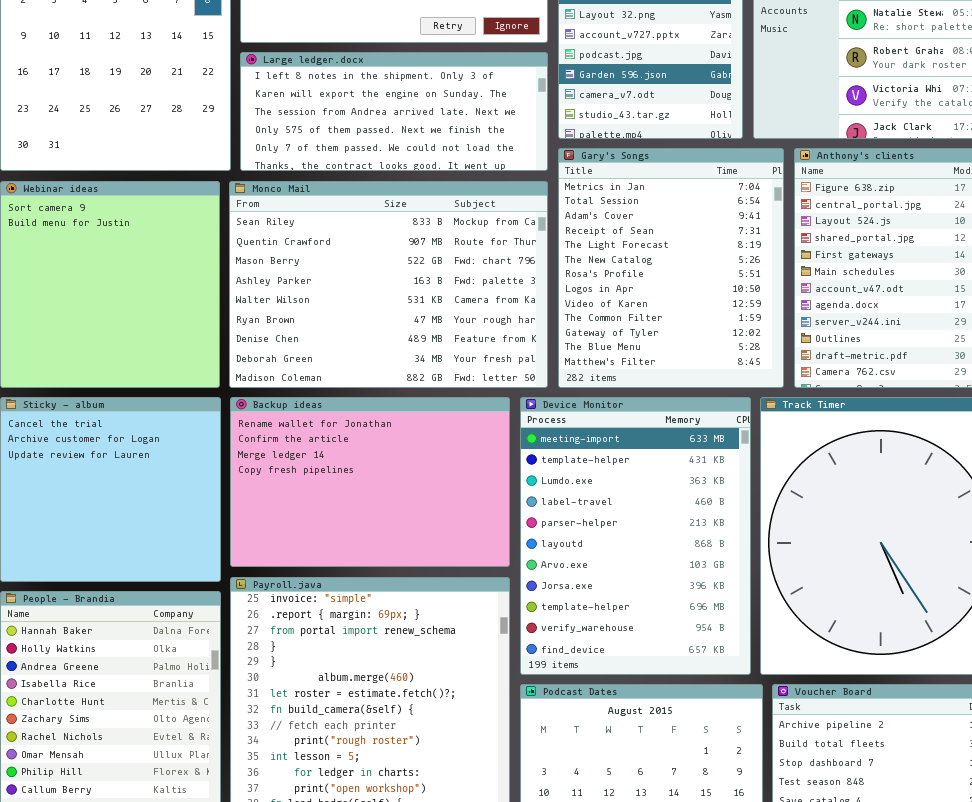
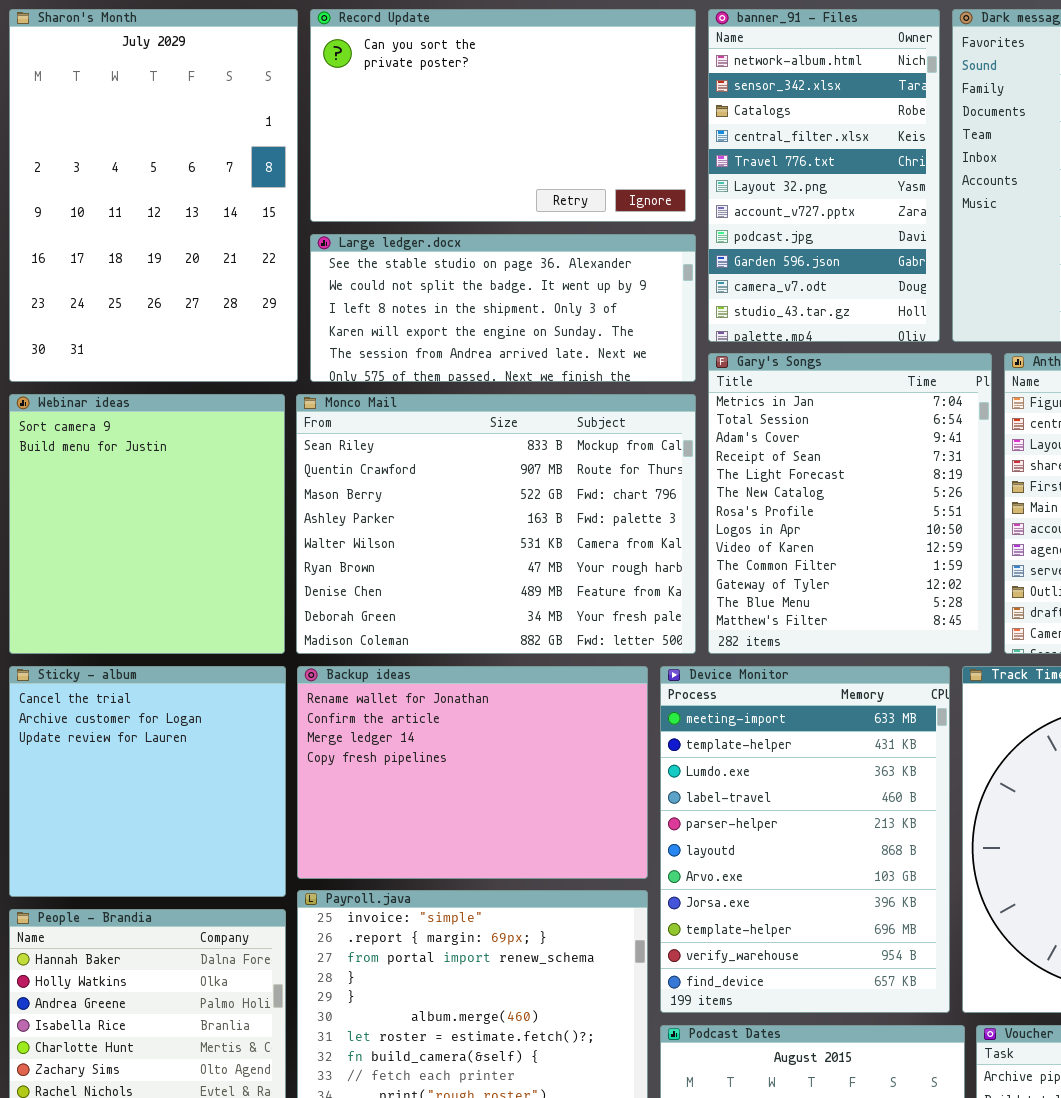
Large ledger.docx: [240,52,548,171] -> [310,234,696,382], scrolled up 2 rows

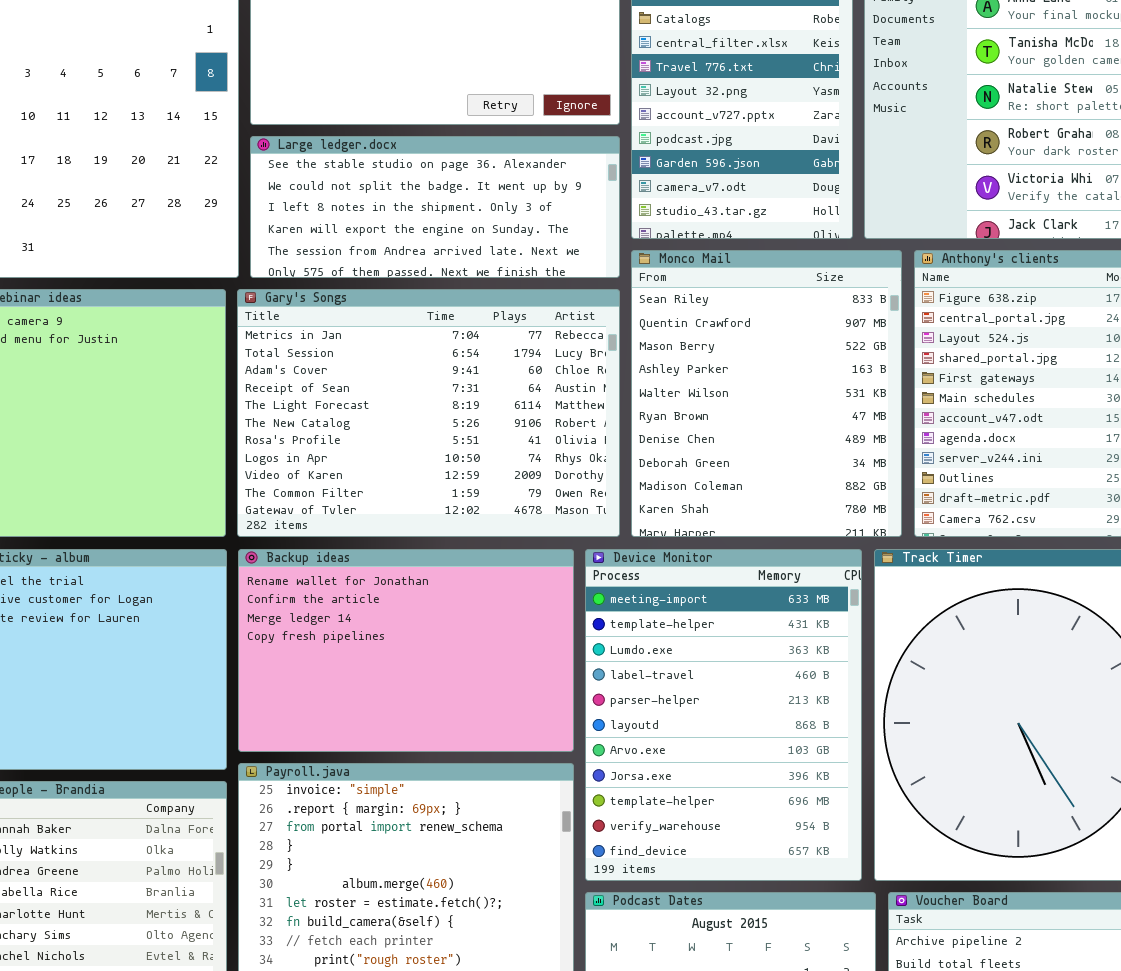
Gary's Songs: [708,353,992,654] -> [237,289,620,537], moved, resized
Monco Mail: [296,394,696,654] -> [631,250,902,537], moved, resized

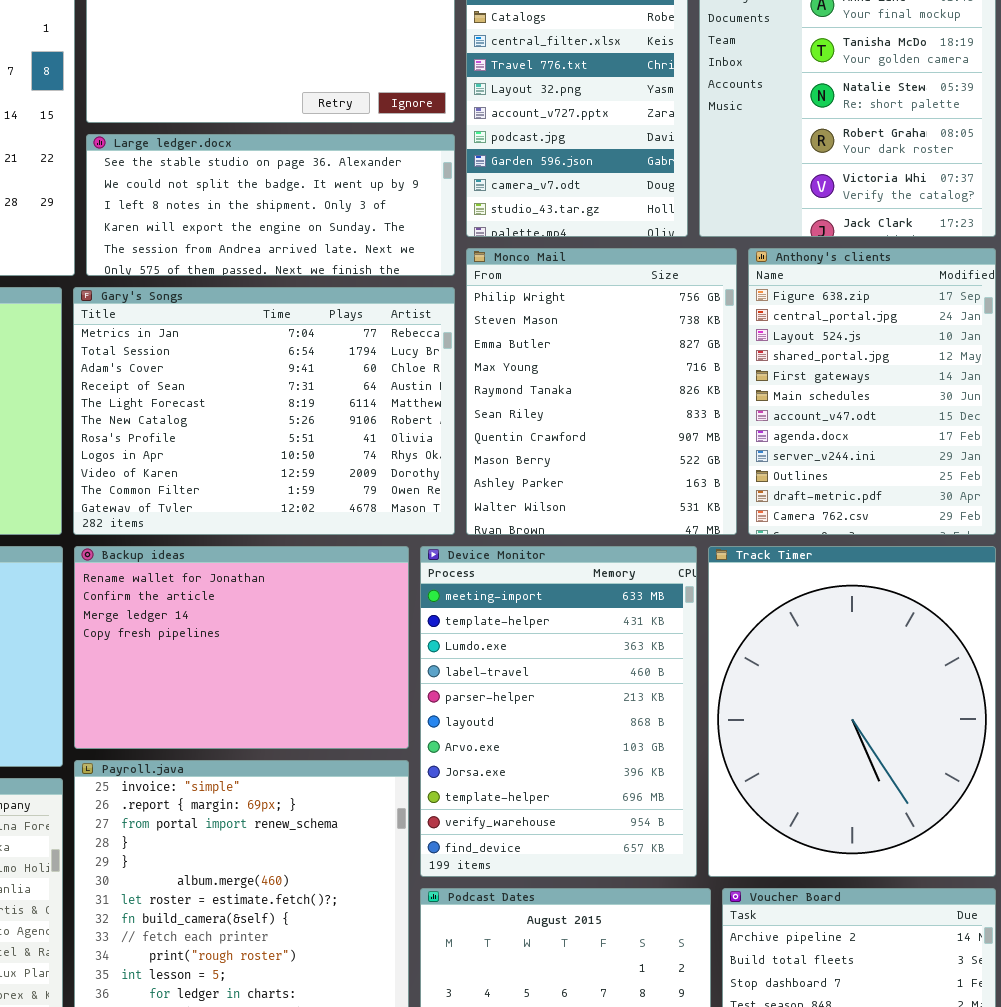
Monco Mail: [631,250,902,537] -> [466,248,737,535], scrolled up 5 rows

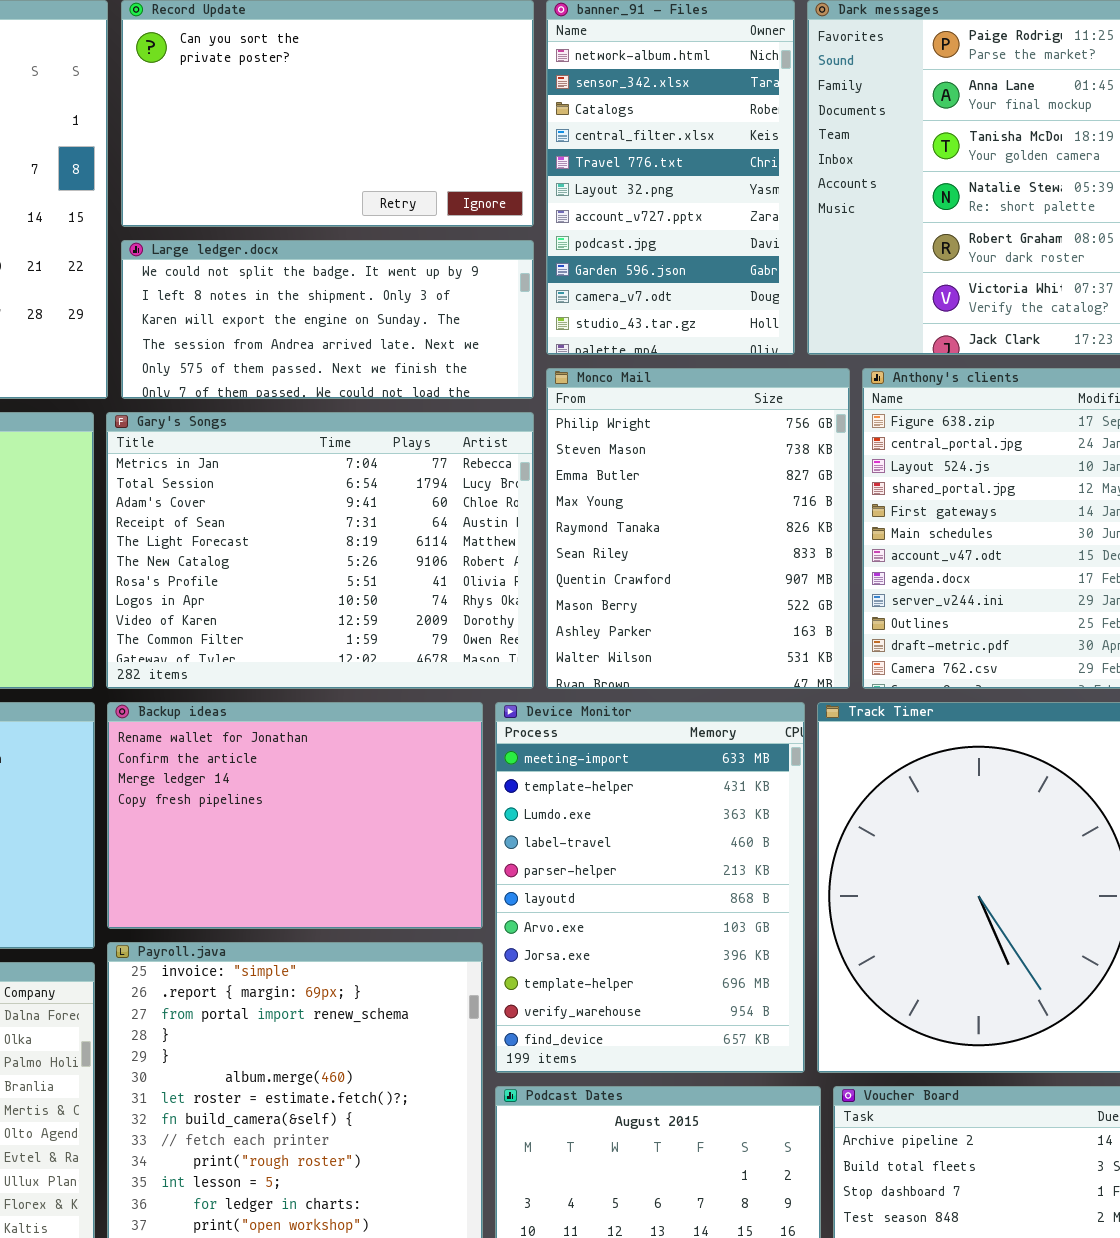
Large ledger.docx: [86,134,455,276] -> [121,240,534,399], scrolled down 1 row

